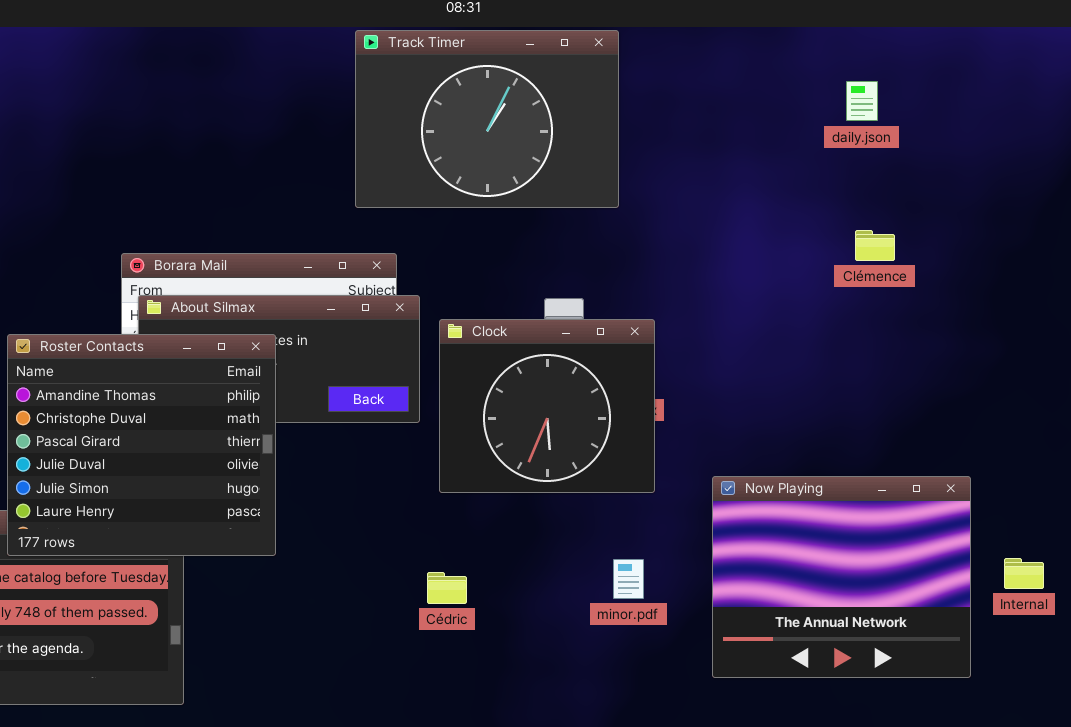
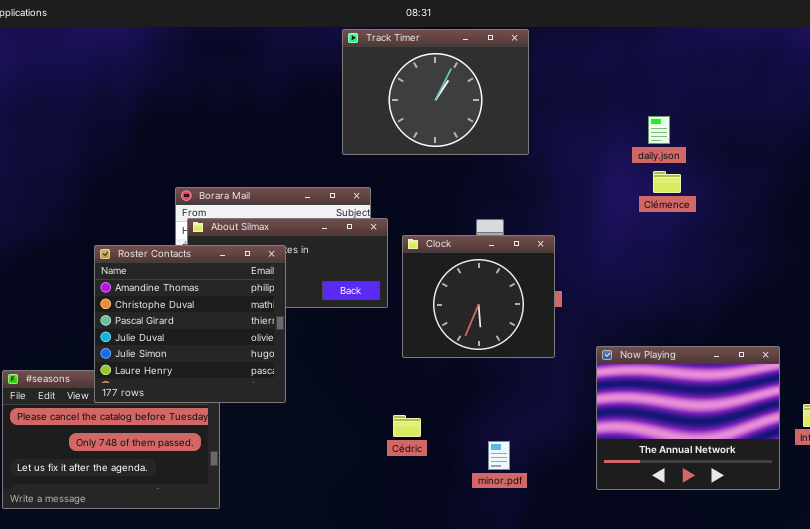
daily.json: [846,81,878,121] -> [648,116,670,144], moved
Clémence: [855,230,895,261] -> [653,171,681,193], moved
minor.pdf: [613,559,644,599] -> [488,441,510,470], moved

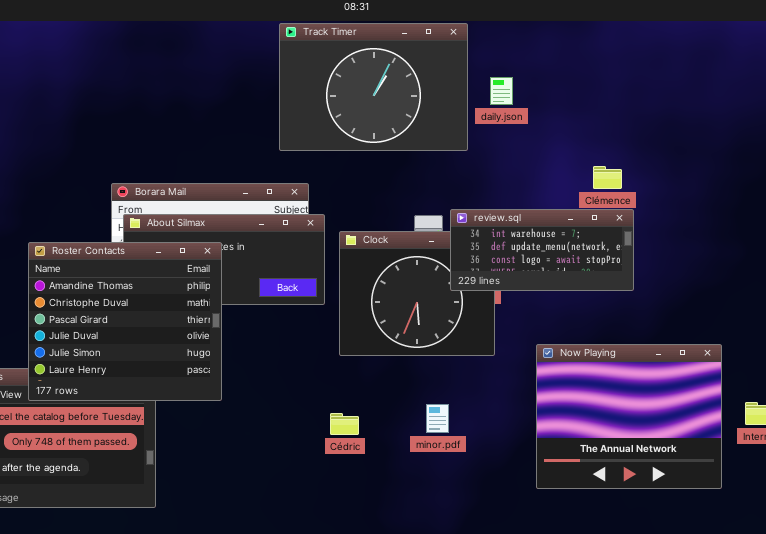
daily.json: [648,116,670,144] -> [490,77,513,105], moved
review.sql: none -> [450,209,634,291], opened
minor.pdf: [488,441,510,470] -> [426,404,449,433], moved

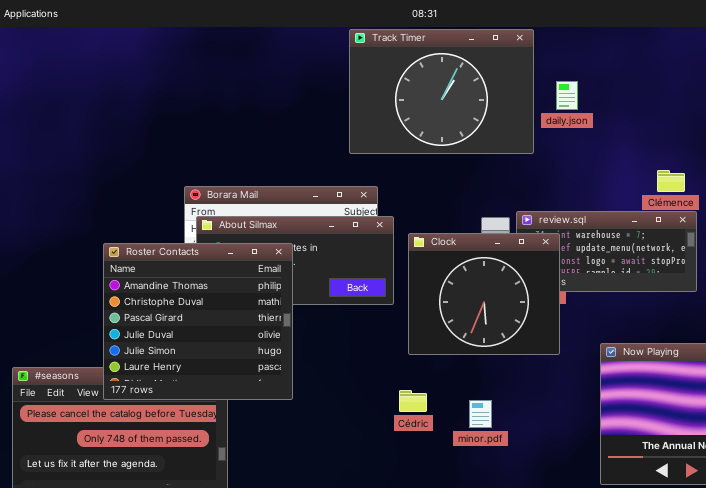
Clock: [339,231,495,356] -> [408,233,560,355], raised
minor.pdf: [426,404,449,433] -> [469,400,492,428], moved
Cédric: [330,413,359,435] -> [399,390,427,412], moved

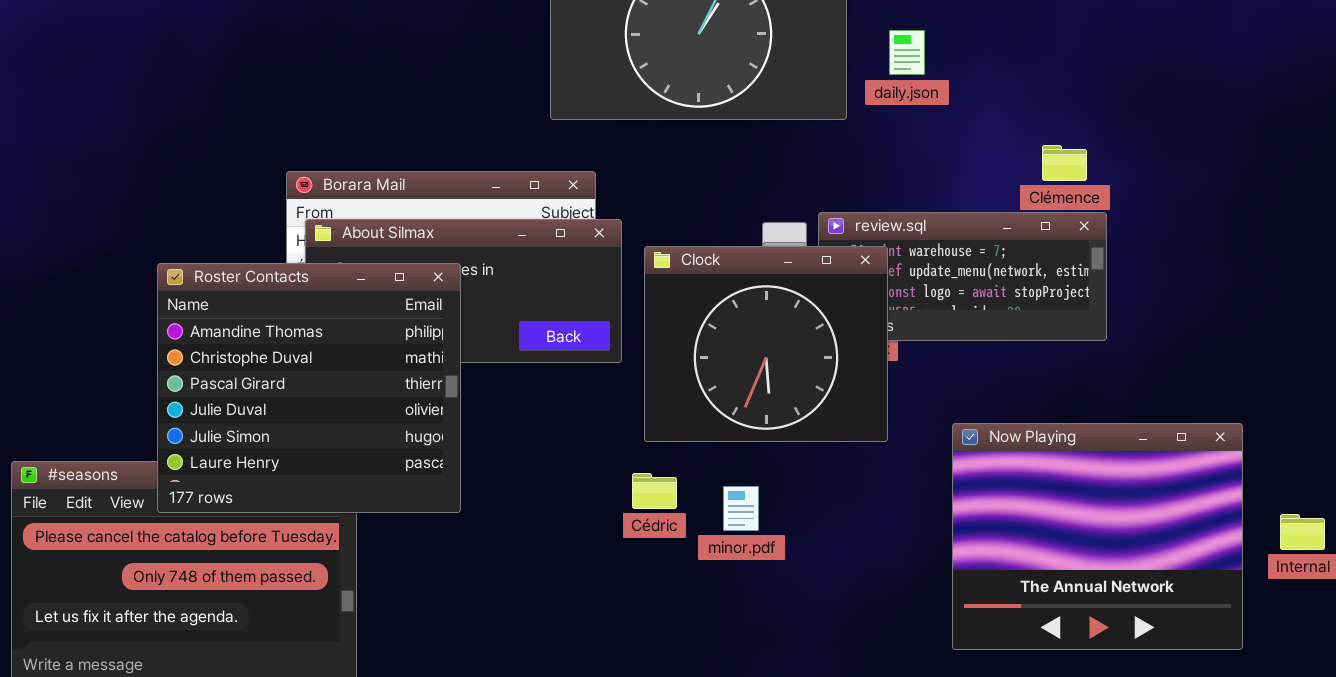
daily.json: [556,81,578,110] -> [889,30,925,75], moved
Cédric: [399,390,427,412] -> [632,473,677,509], moved
minor.pdf: [469,400,492,428] -> [723,486,759,531], moved

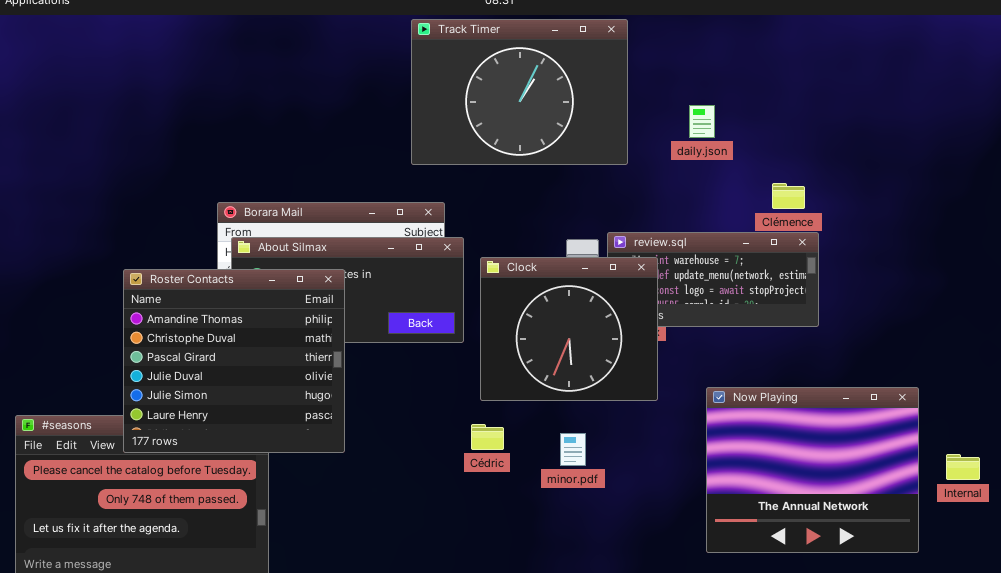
daily.json: [889,30,925,75] -> [689,105,715,138], moved
minor.pdf: [723,486,759,531] -> [560,433,586,466], moved

